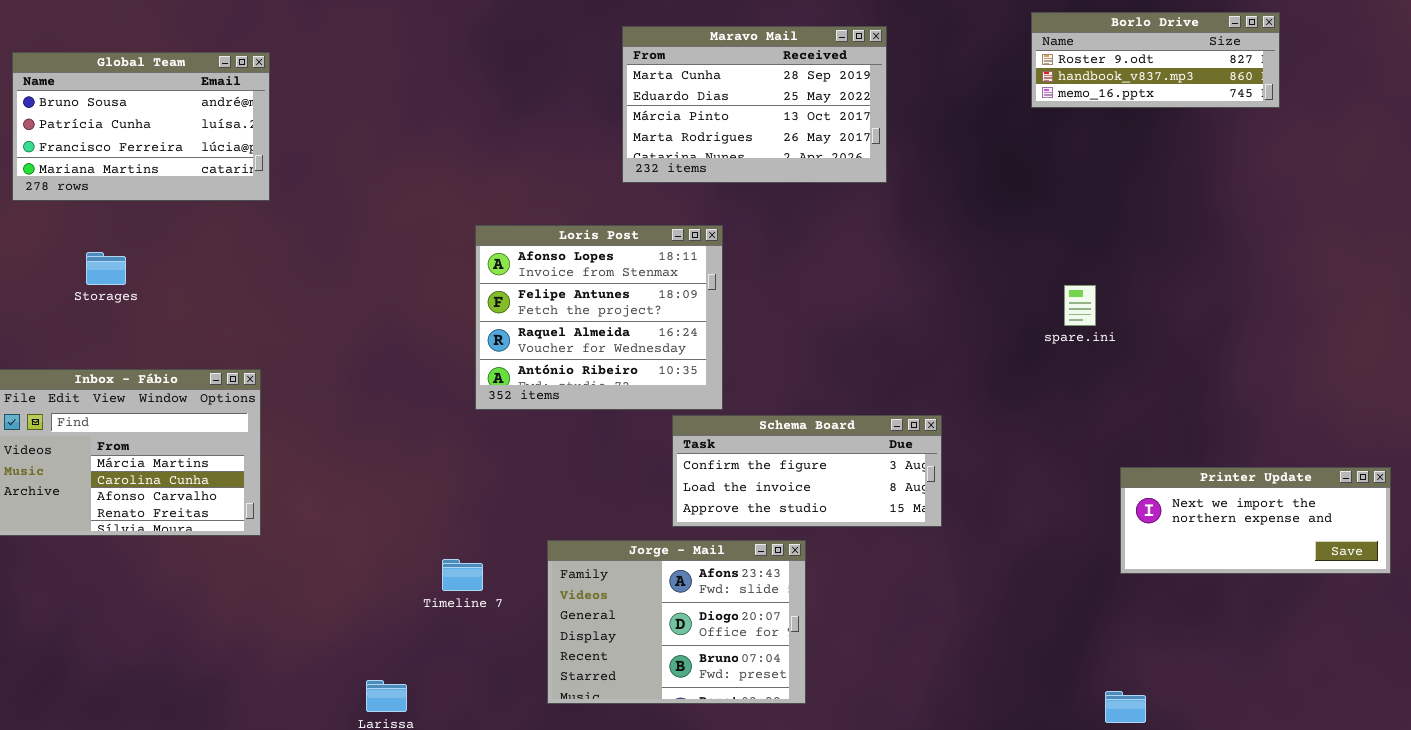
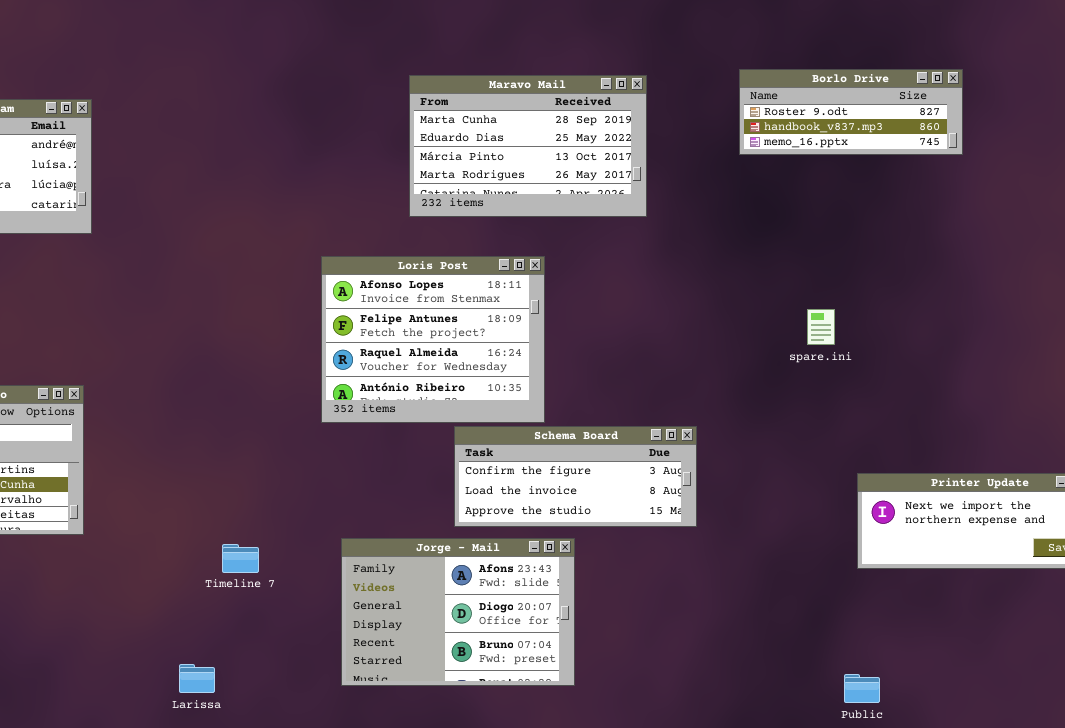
Borlo Drive: [1031,12,1280,108] -> [739,69,963,155], moved
Loris Post: [475,225,723,410] -> [321,256,545,423], moved
Timeline 7: [442,559,483,591] -> [222,544,259,573], moved

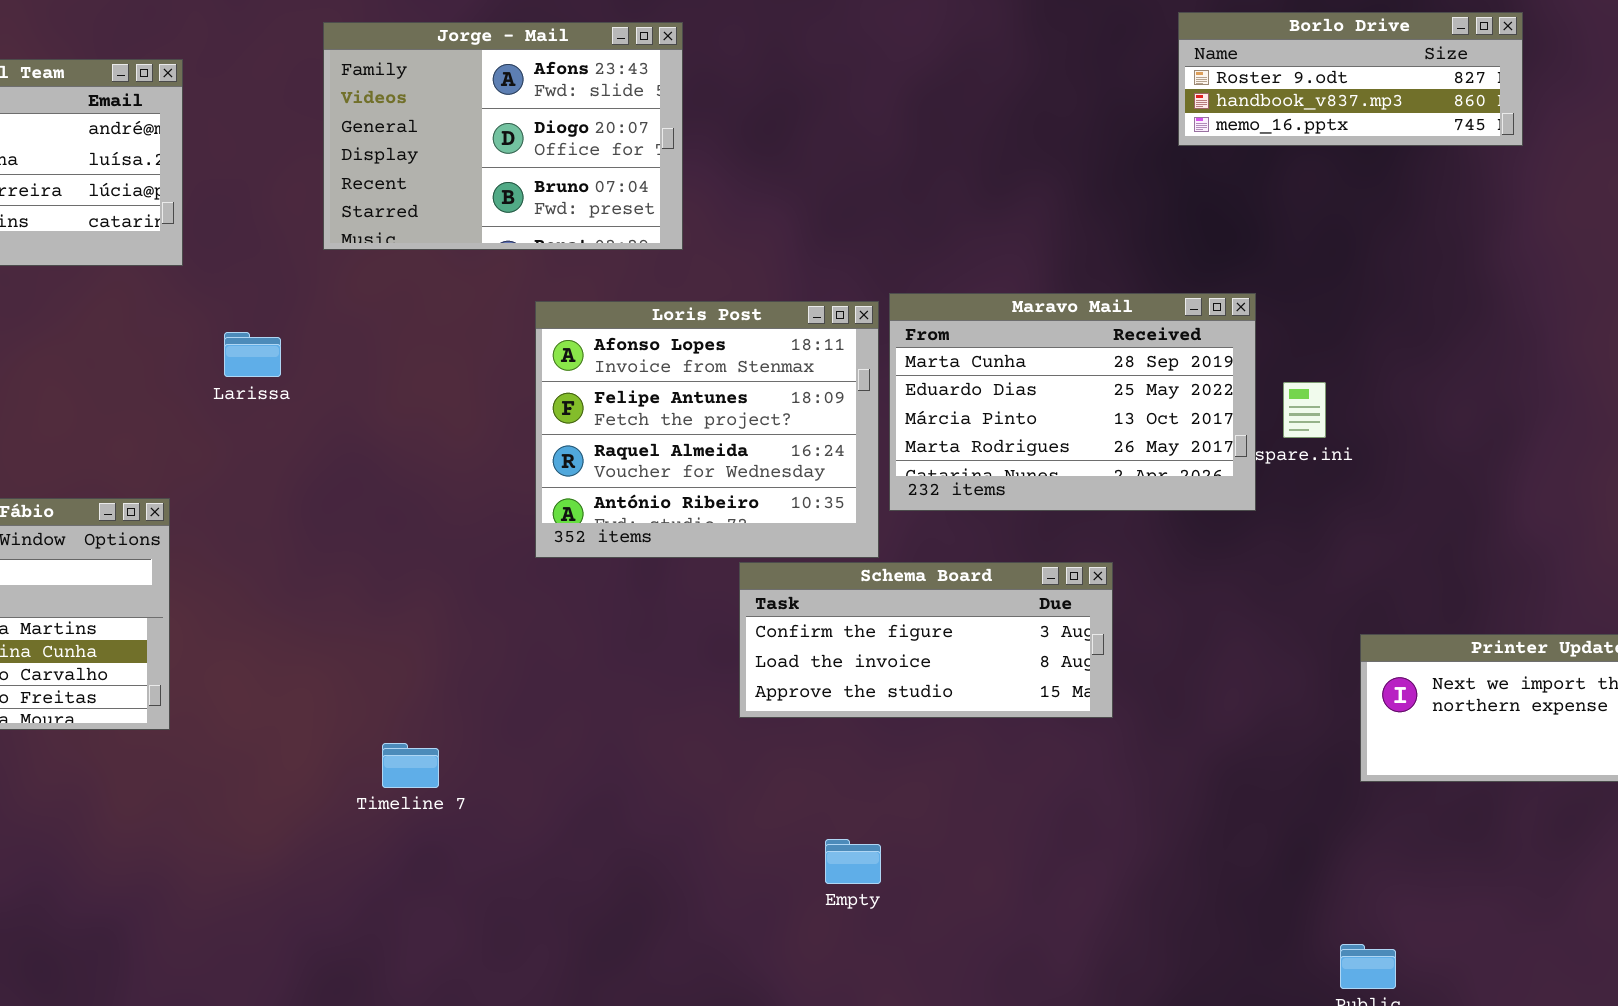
Maravo Mail: [409,75,647,217] -> [889,293,1256,511], moved
Jorge - Mail: [341,538,575,686] -> [323,22,683,250], moved
Larissa: [179,664,215,693] -> [224,332,281,377], moved

